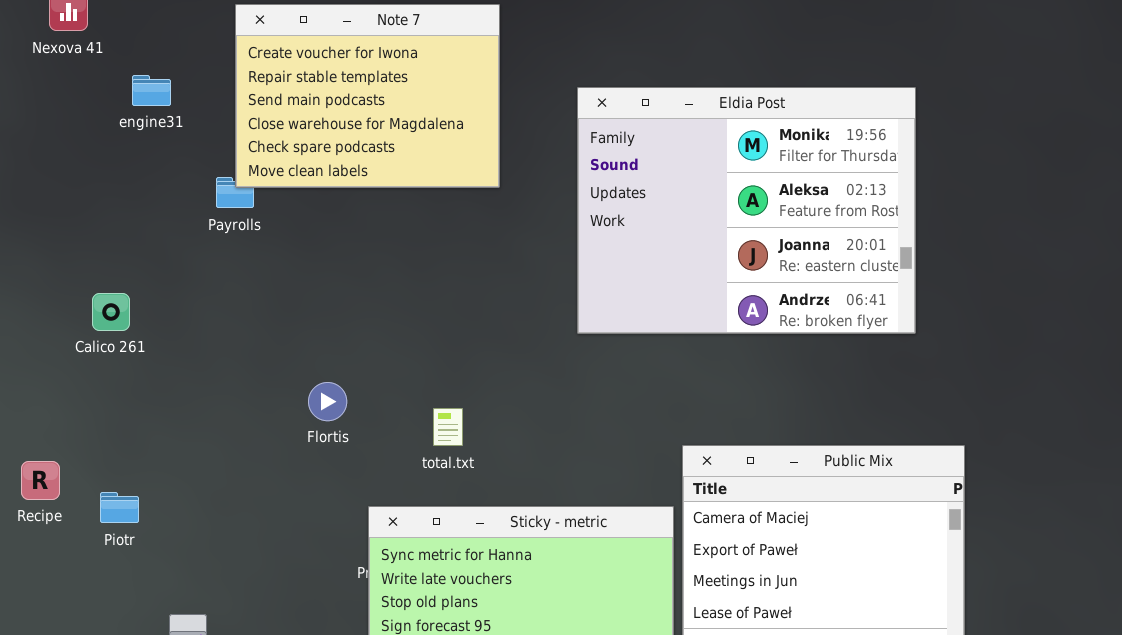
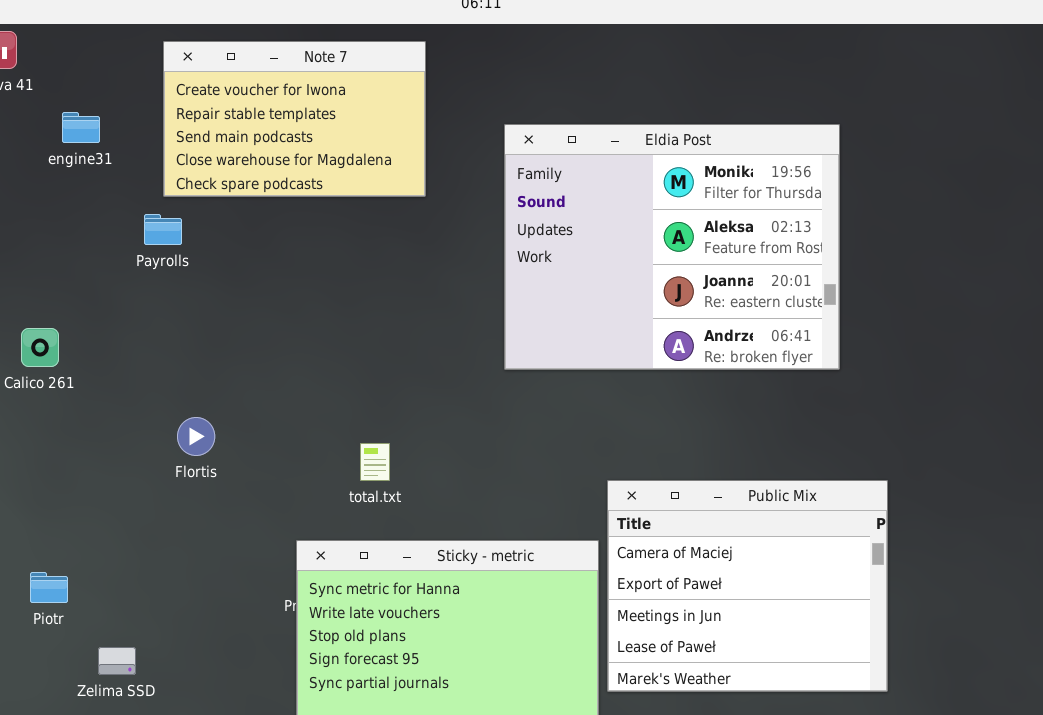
Note 7: [235,4,500,188] -> [163,41,426,197], resized
Flortis: [308,382,347,421] -> [177,417,215,456], moved
Piotr: [100,492,139,523] -> [30,572,68,603], moved

